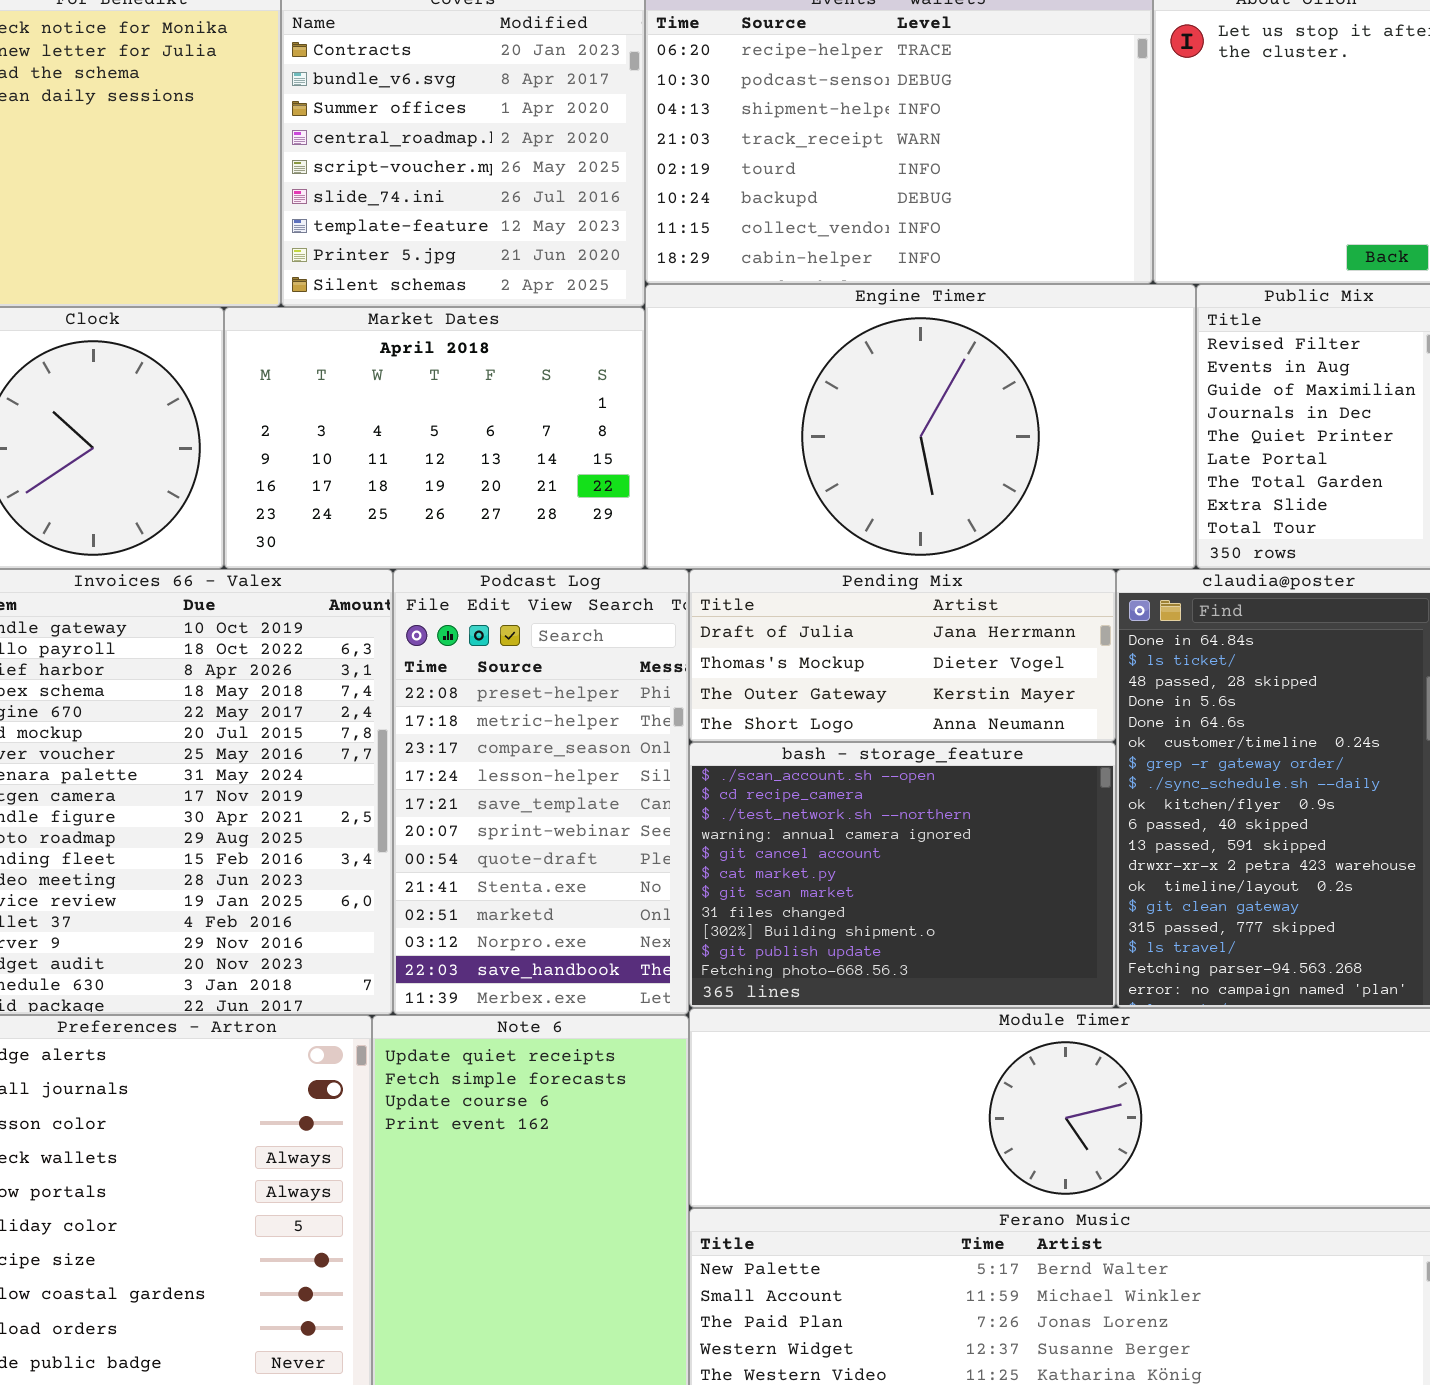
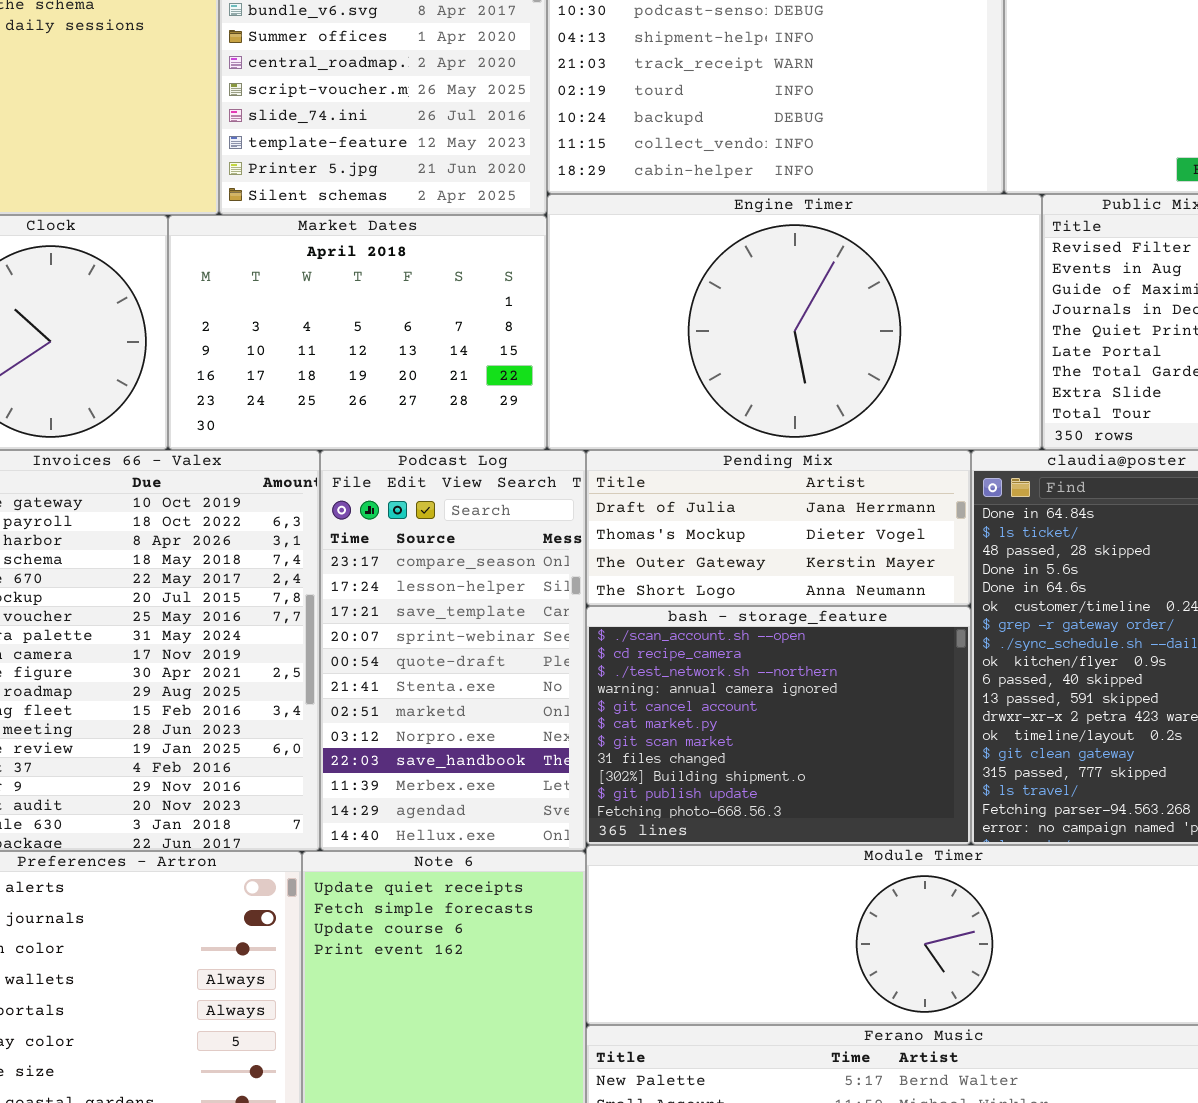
Podcast Log: [393,569,689,1015] -> [320,450,586,851], scrolled down 2 rows

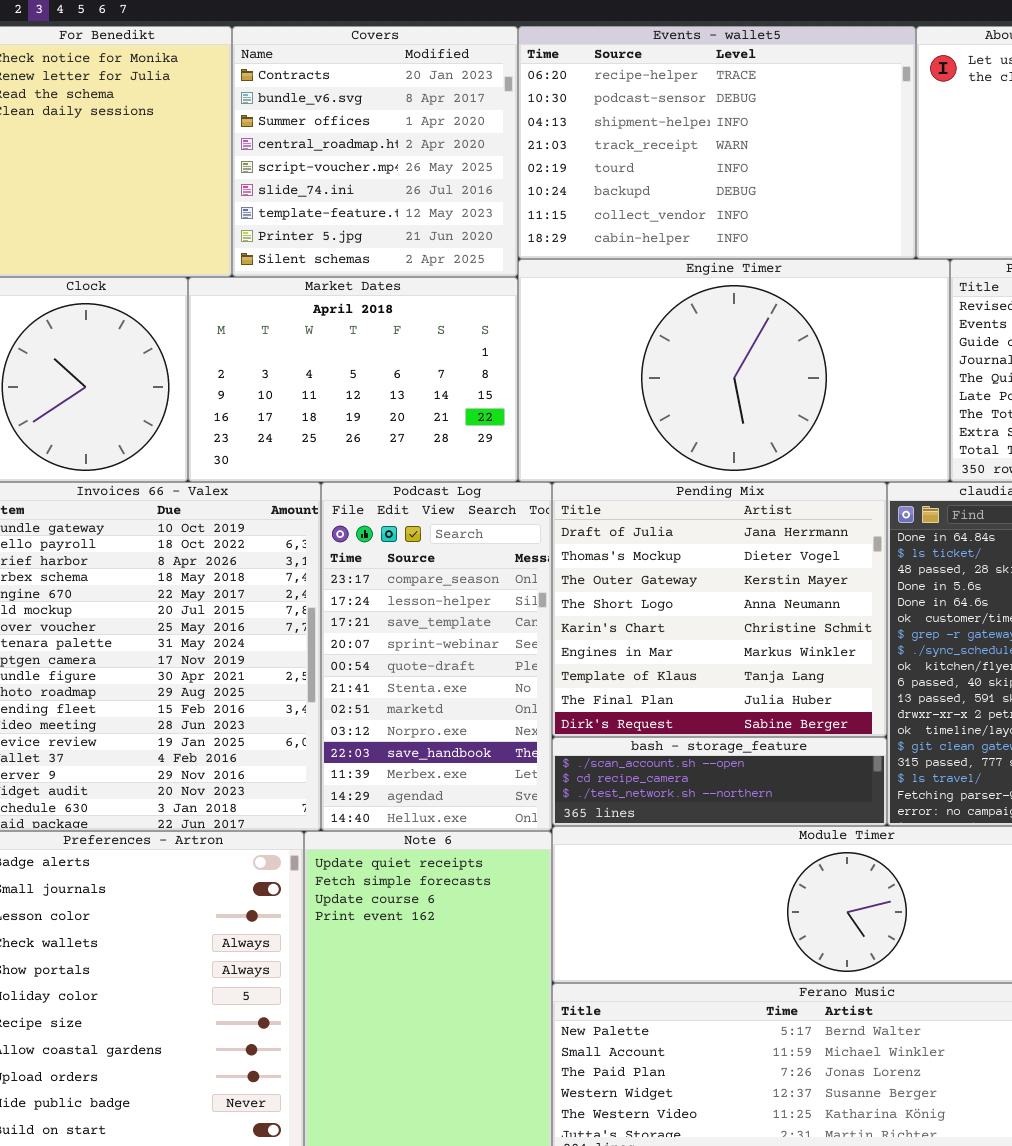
Pending Mix: [586,450,971,606] -> [552,482,887,737], resized
bash - storage_feature: [586,606,971,845] -> [552,737,887,826], resized

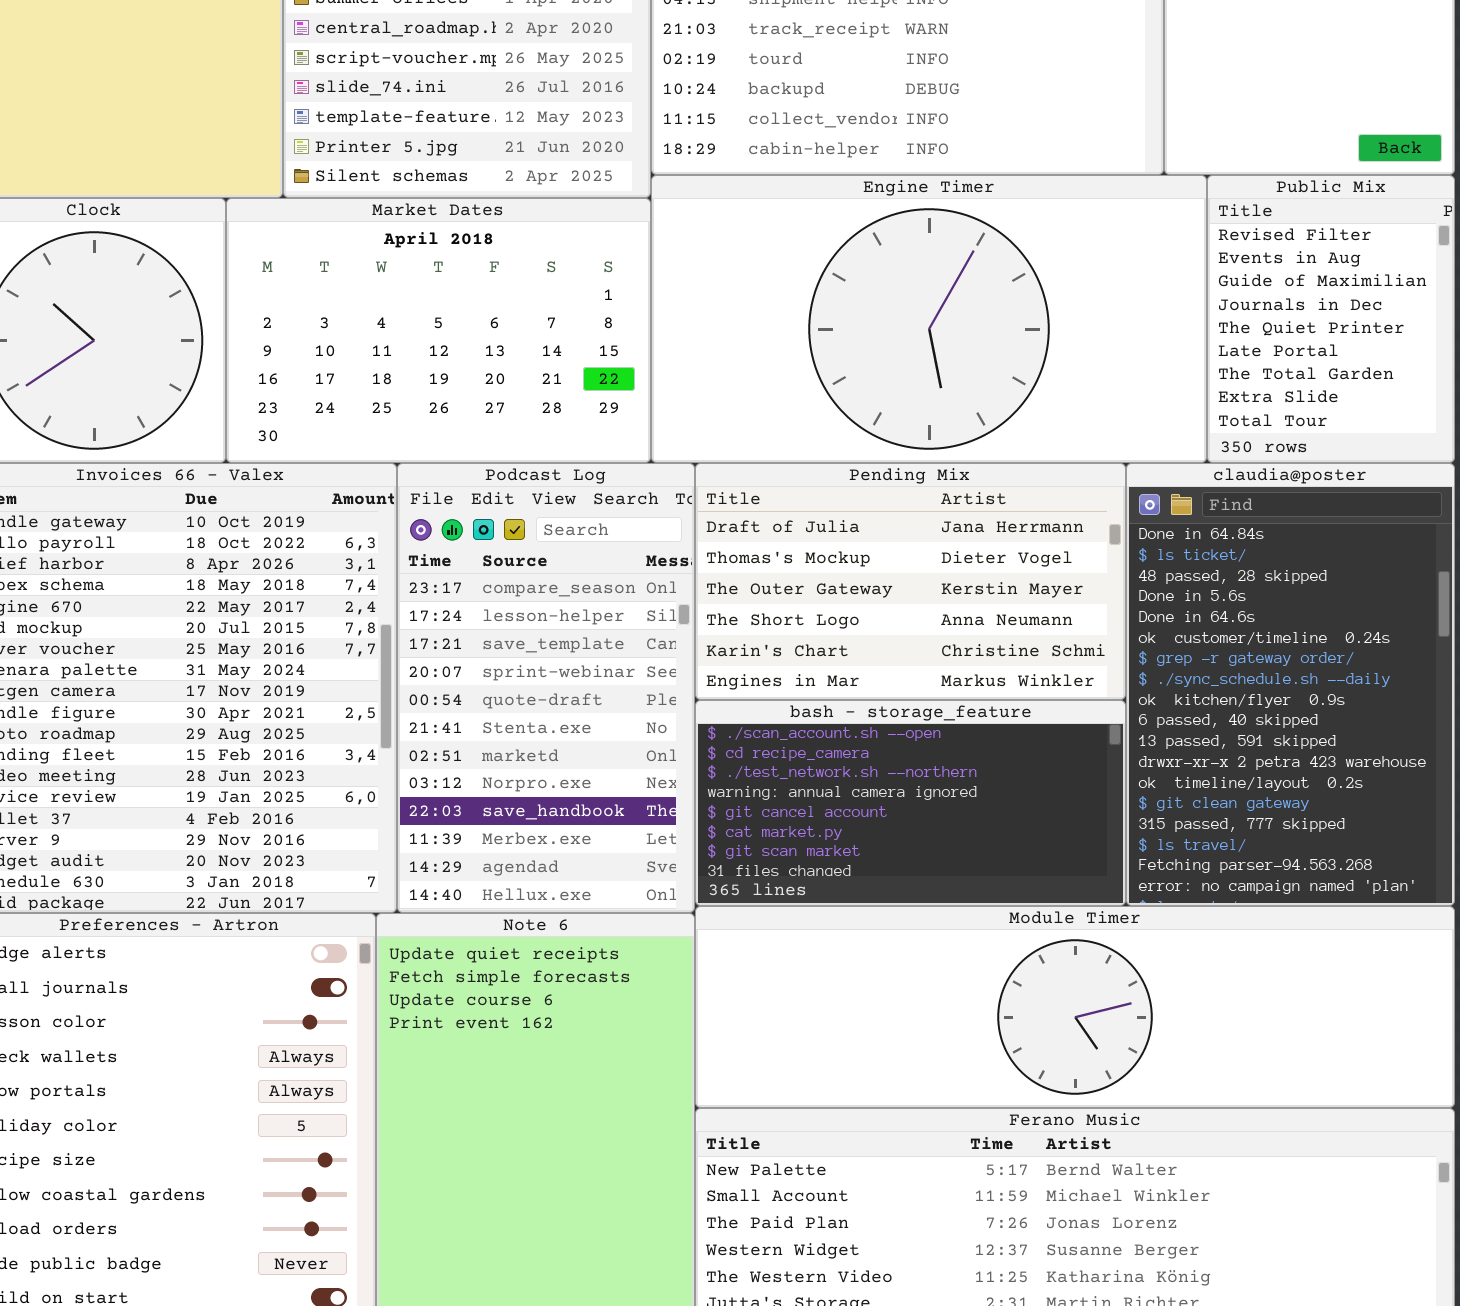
Pending Mix: [552,482,887,737] -> [695,463,1126,700], resized
bash - storage_feature: [552,737,887,826] -> [695,700,1126,906], resized

